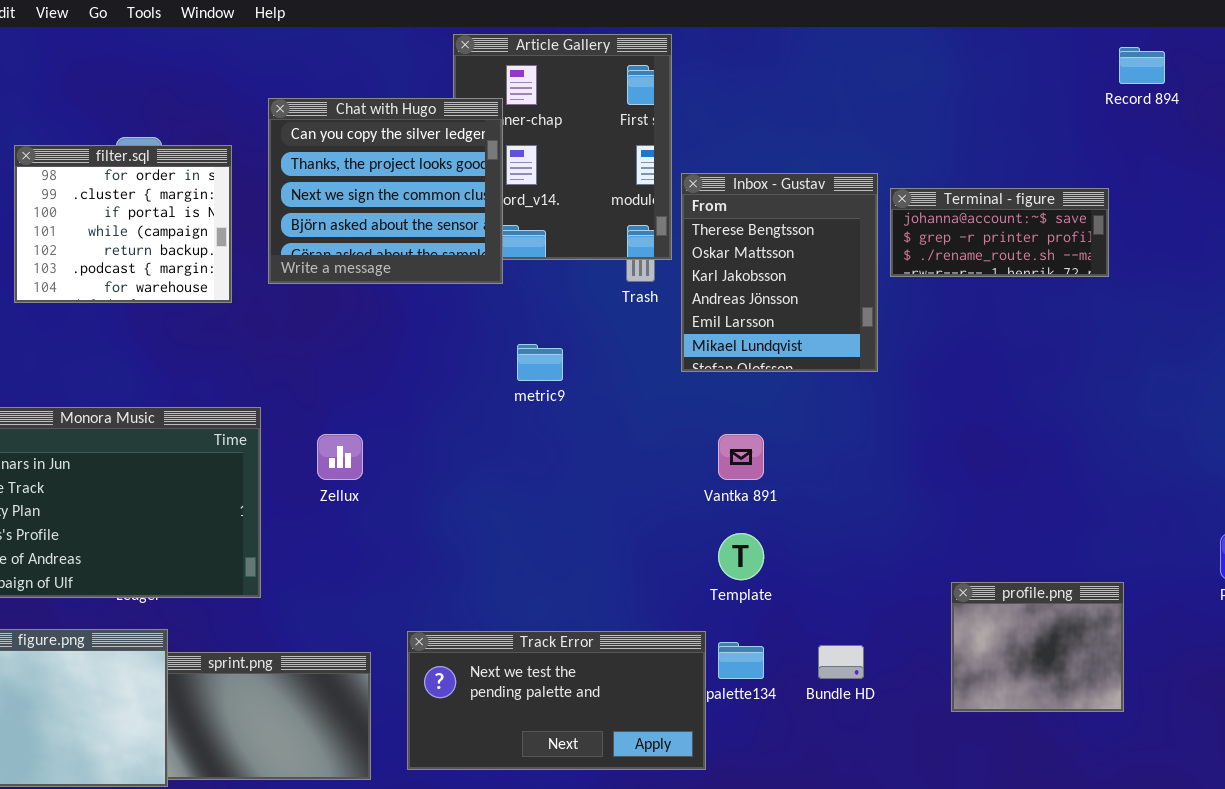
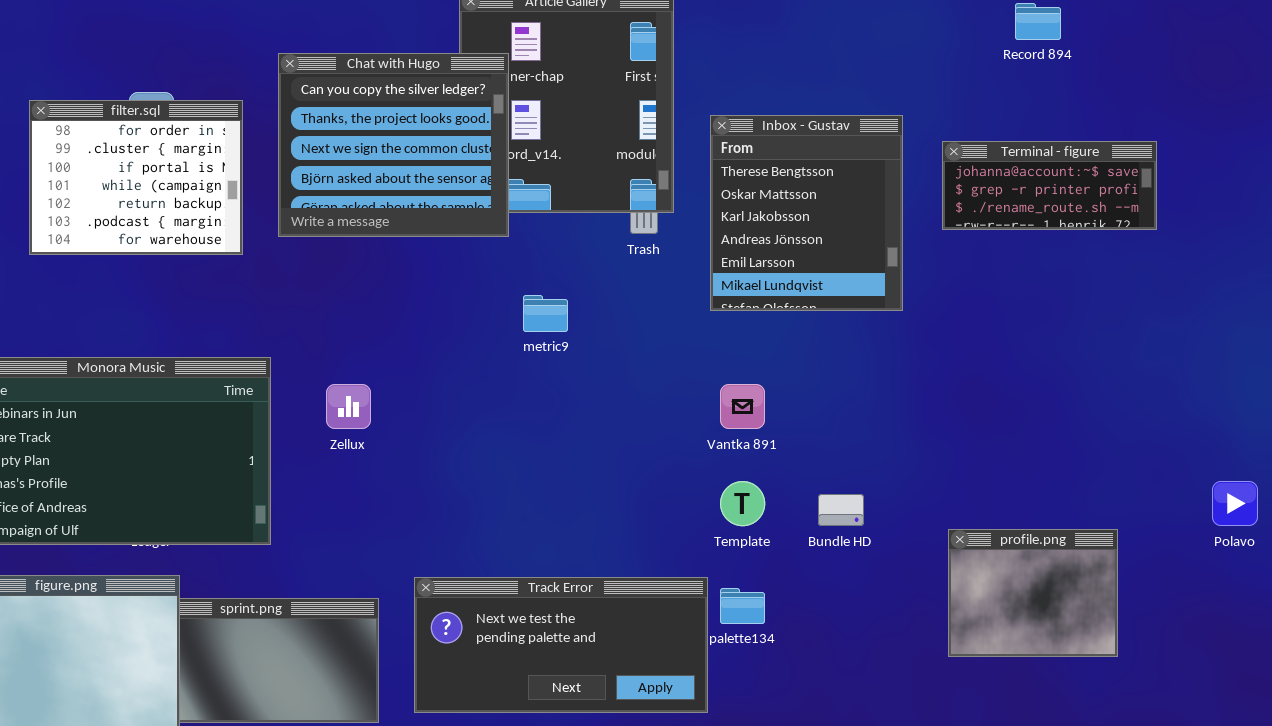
Record 894: [1119,47,1165,84] -> [1015,3,1061,40], moved
Inbox - Gustav: [681,173,878,372] -> [710,115,903,311], moved
Terminal - figure: [890,188,1109,277] -> [942,141,1157,230], moved
Bundle HD: [818,645,864,679] -> [818,494,864,526], moved

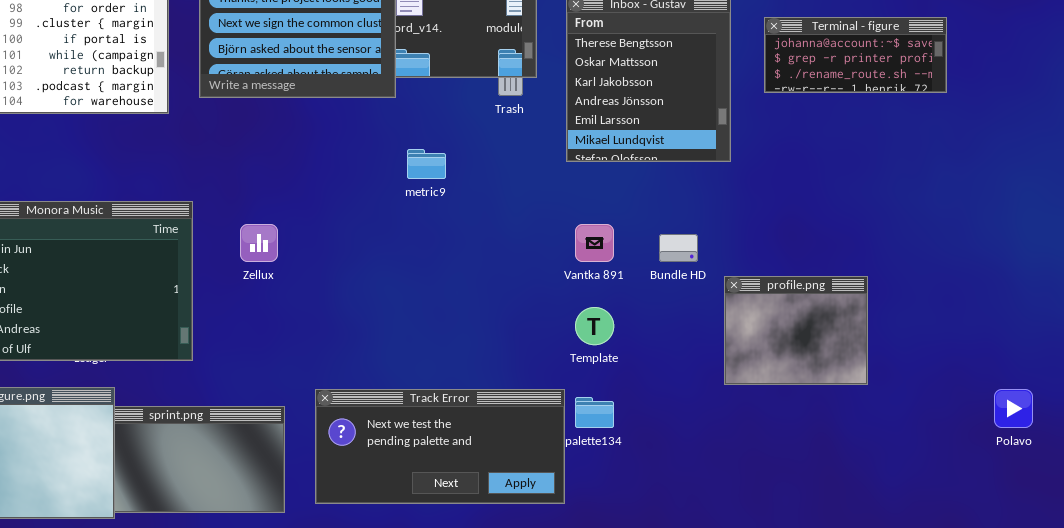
Polavo: [1212,481,1258,526] -> [994,389,1033,428], moved
Bundle HD: [818,494,864,526] -> [659,234,698,262], moved
profile.png: [948,529,1118,657] -> [724,276,868,385], moved

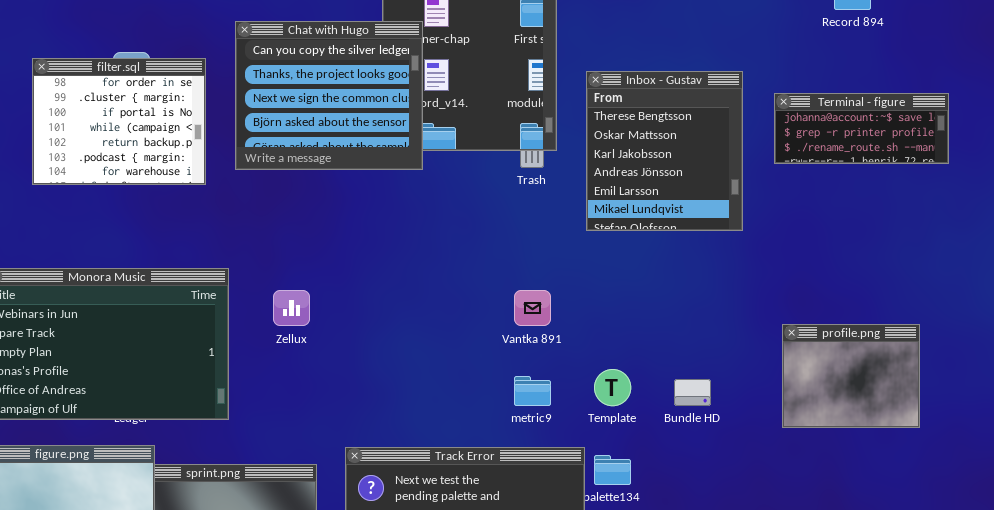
metric9: [407,149,446,179] -> [514,376,551,406], moved
Vantka 891: [575,224,614,262] -> [514,290,551,326], moved
Bundle HD: [659,234,698,262] -> [674,379,711,406], moved
profile.png: [724,276,868,385] -> [782,324,920,428], moved

